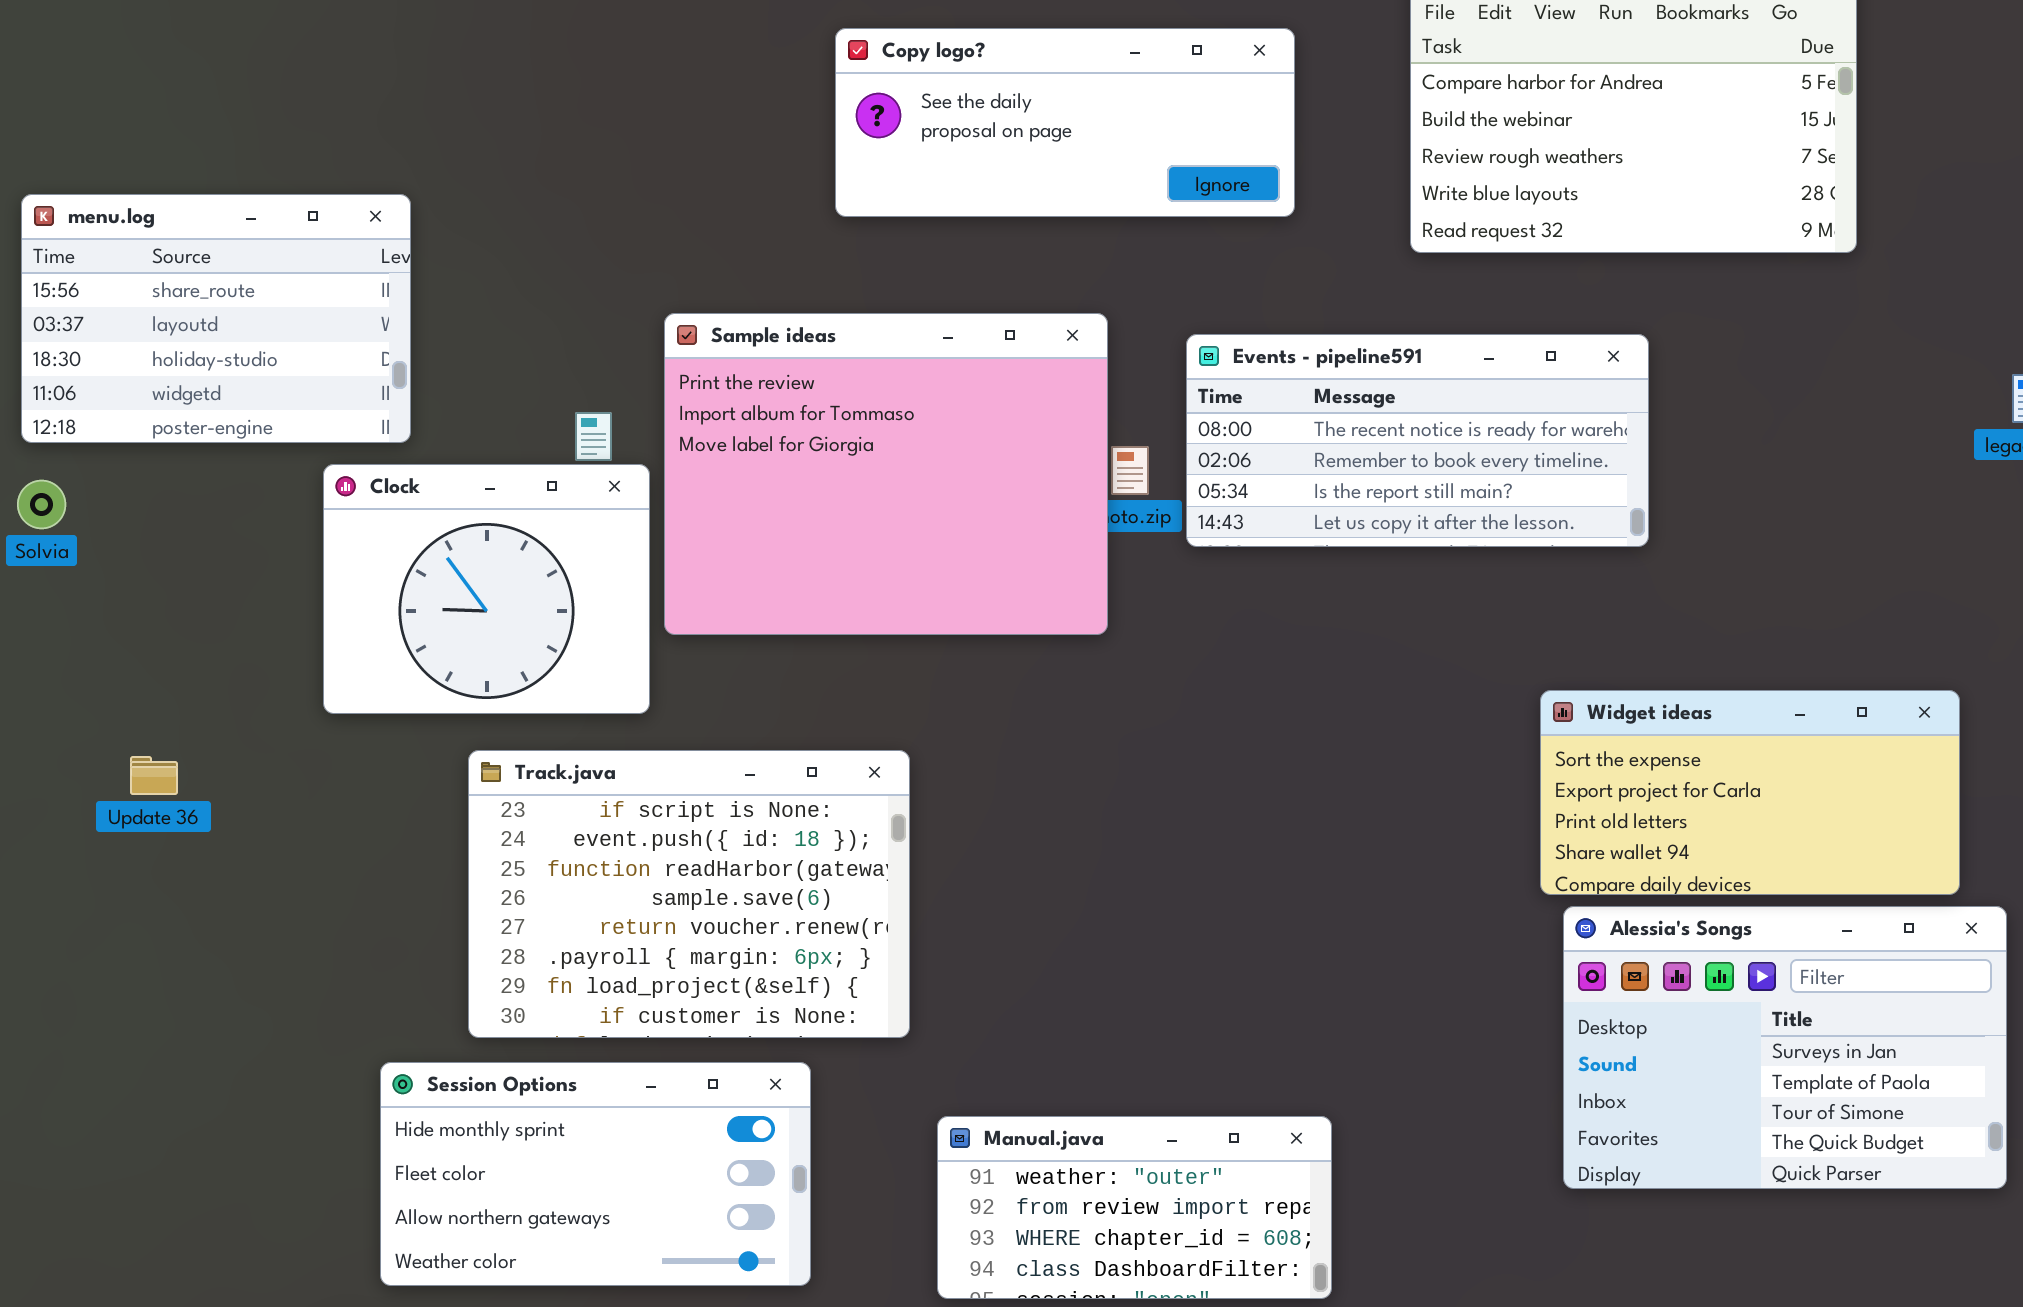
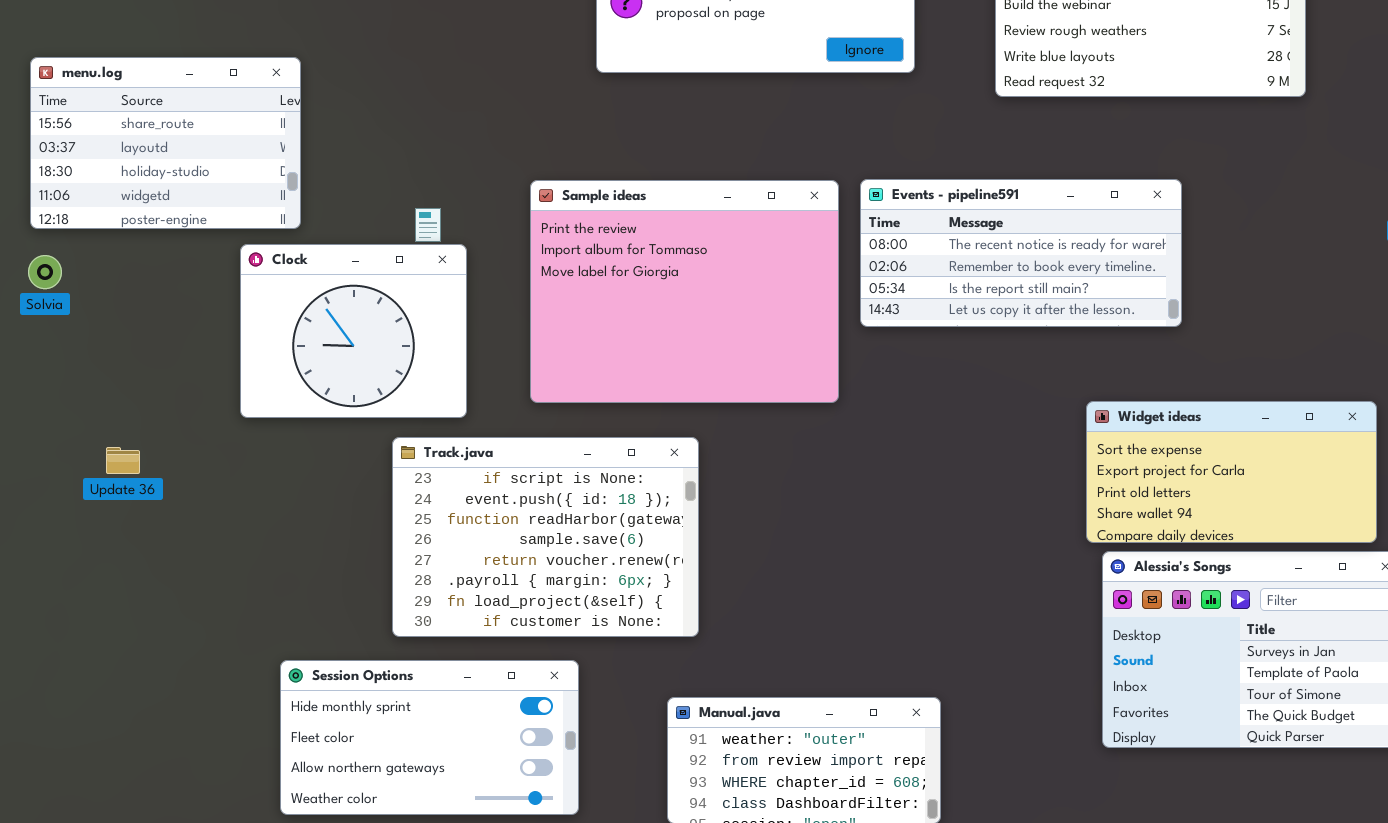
Sample ideas: [664,313,1108,635] -> [530,180,839,403], moved
Events - pipeline591: [1186,334,1649,547] -> [860,179,1182,327], moved
Track.java: [468,750,910,1038] -> [392,437,699,637], moved

